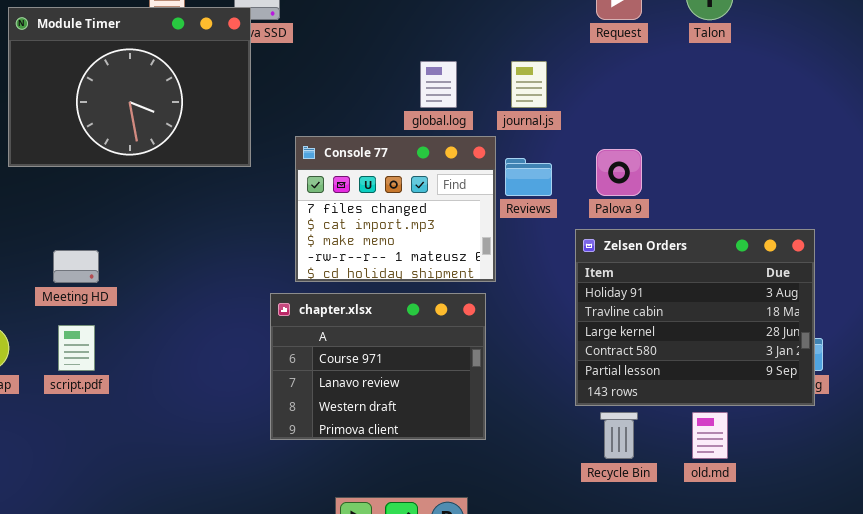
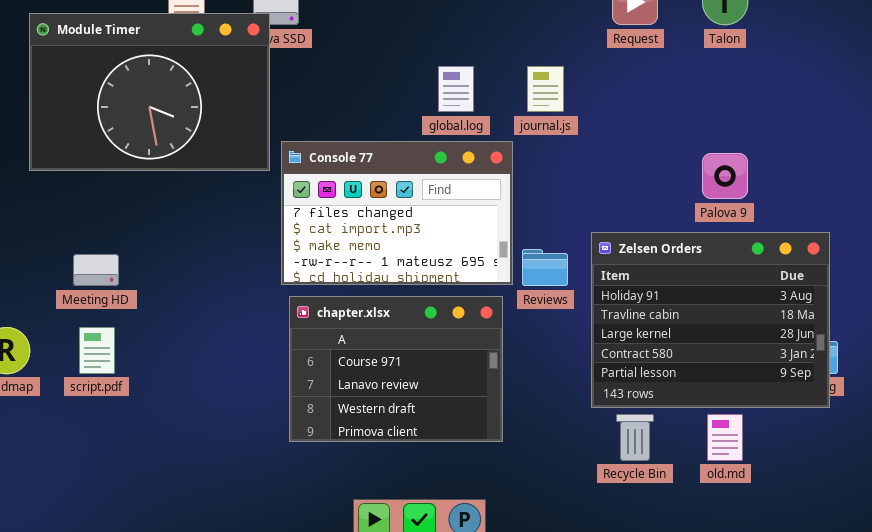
Console 77: [295,136,496,282] -> [281,141,513,285], resized
Palova 9: [596,149,642,196] -> [702,153,748,199], moved
Reviews: [505,158,552,196] -> [522,249,568,286], moved

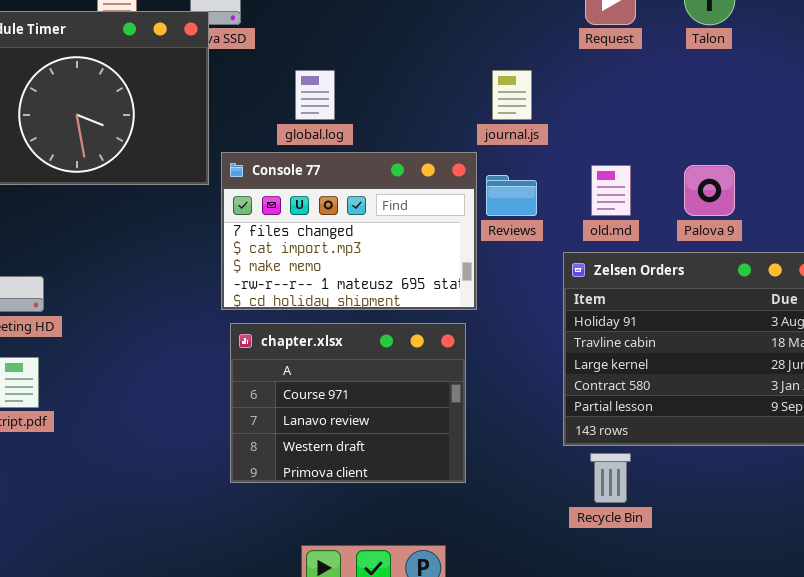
global.log: [438,66,474,112] -> [295,70,335,120], moved
Reviews: [522,249,568,286] -> [486,175,537,216], moved
old.md: [707,414,743,461] -> [591,165,631,216], moved

